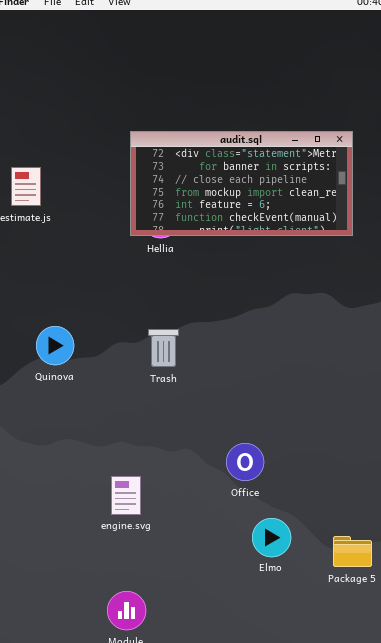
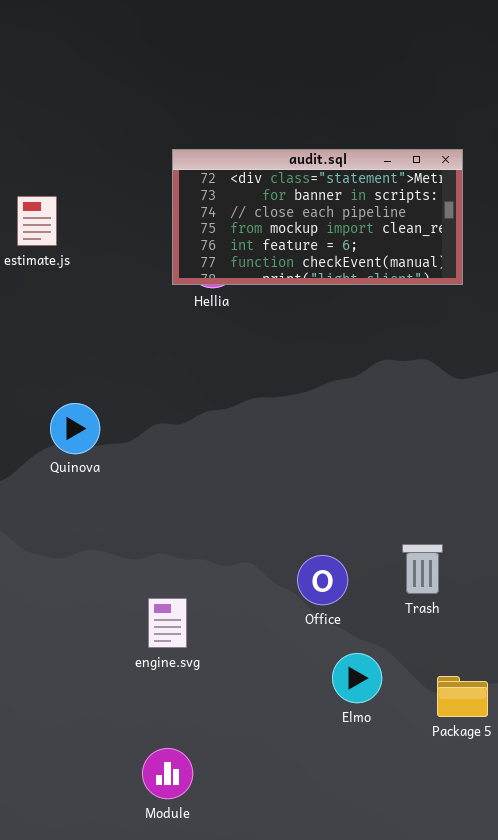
Trash: [148,329,179,367] -> [402,544,443,594], moved

